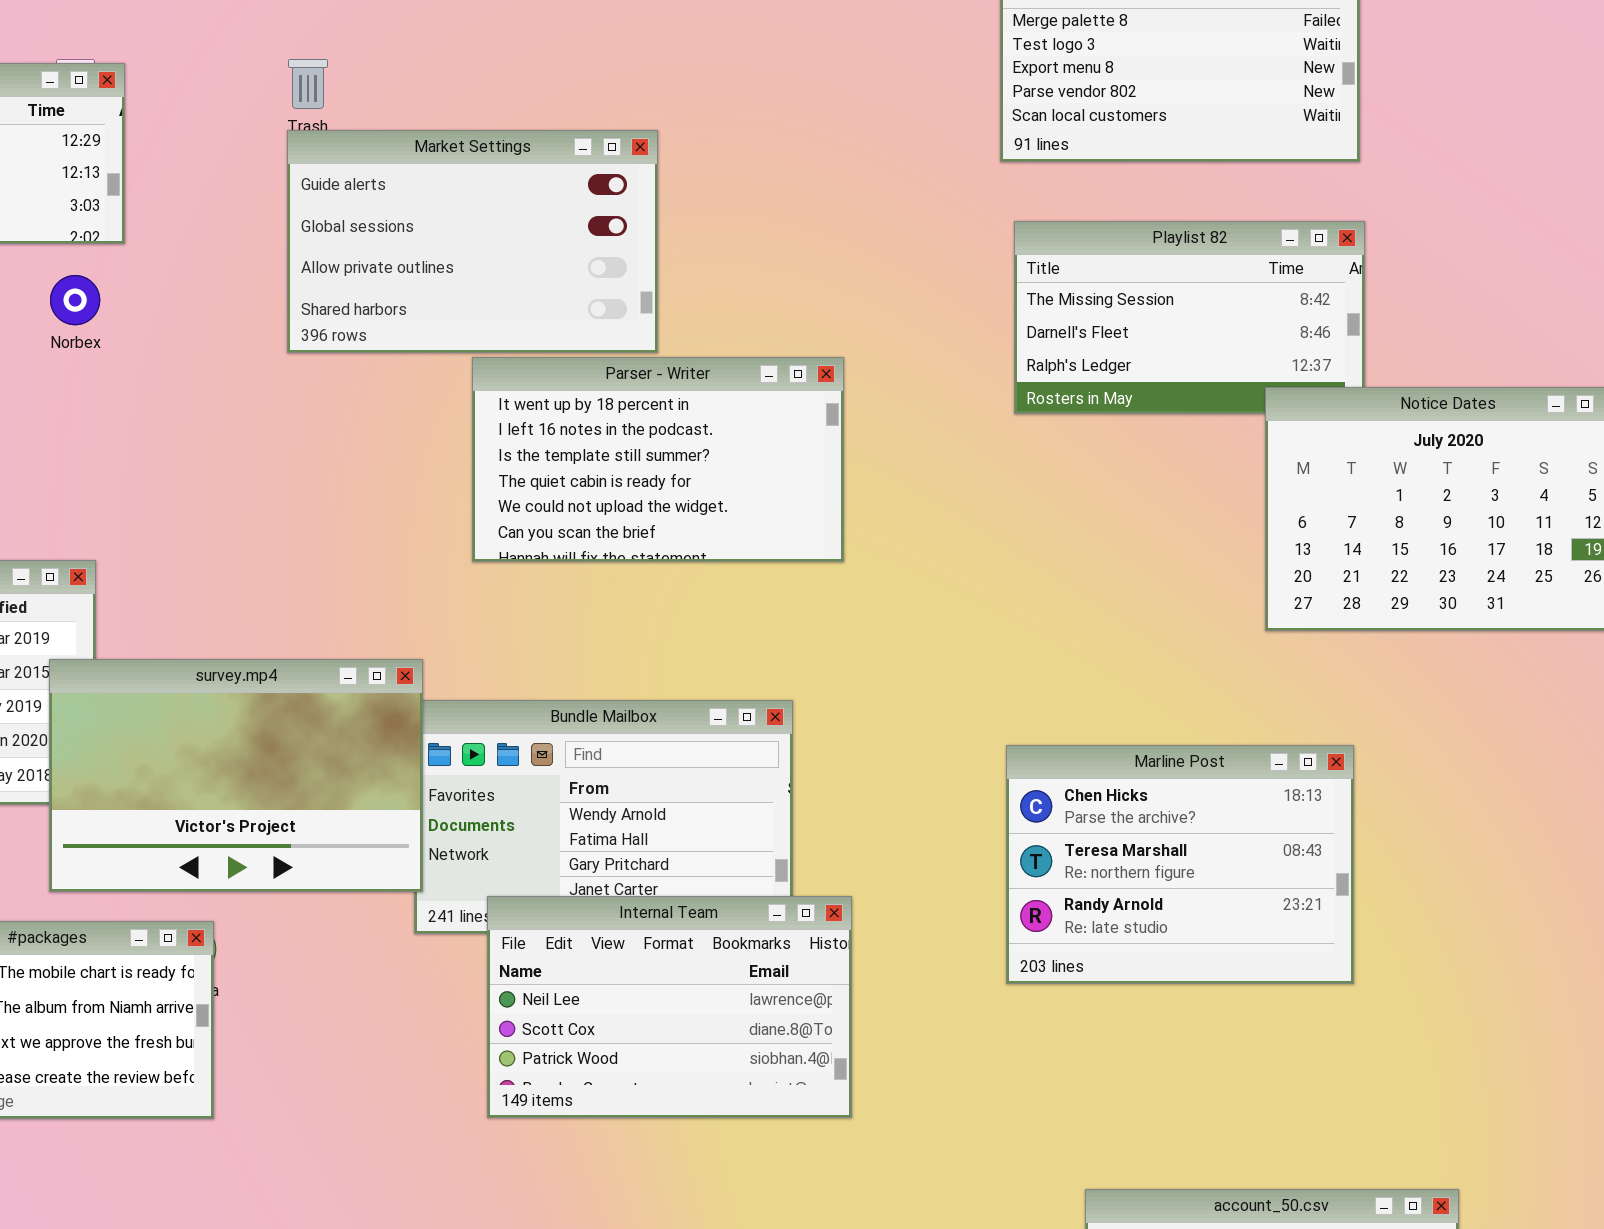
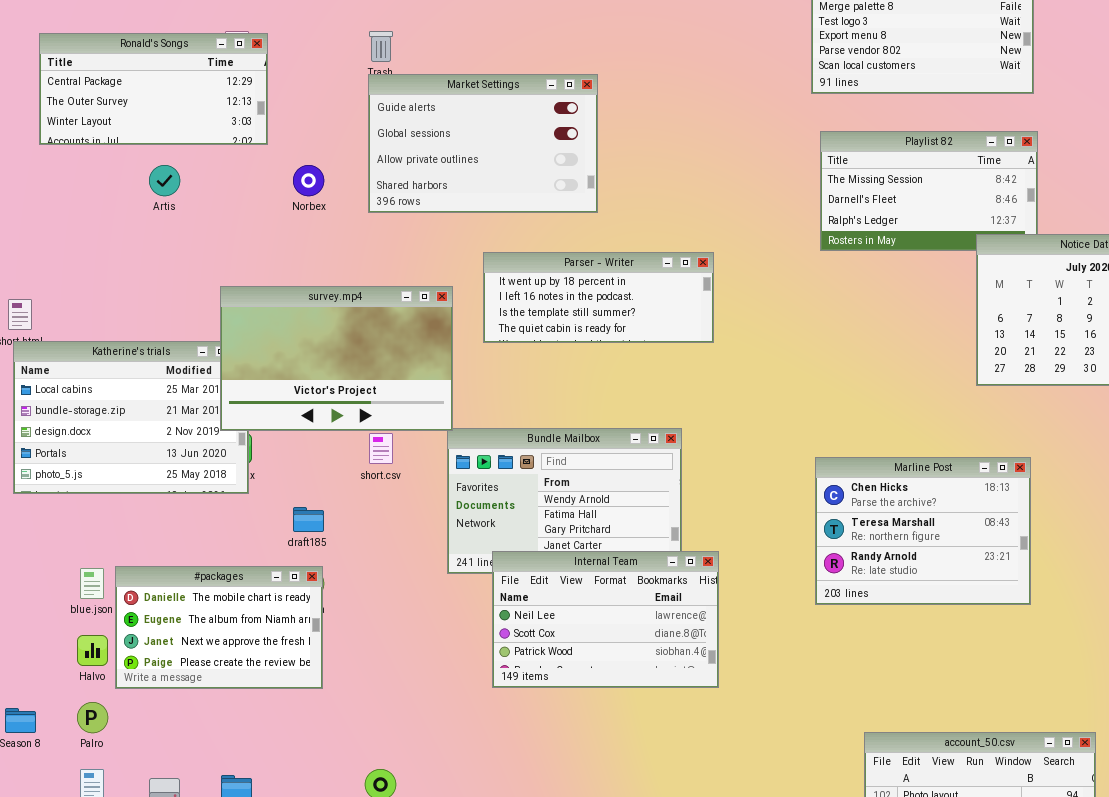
Norbex: [50,275,100,325] -> [293,165,324,196], moved
Parser - Writer: [472,357,844,562] -> [483,252,714,343], resized
survey.mp4: [49,659,423,892] -> [220,286,453,431], moved

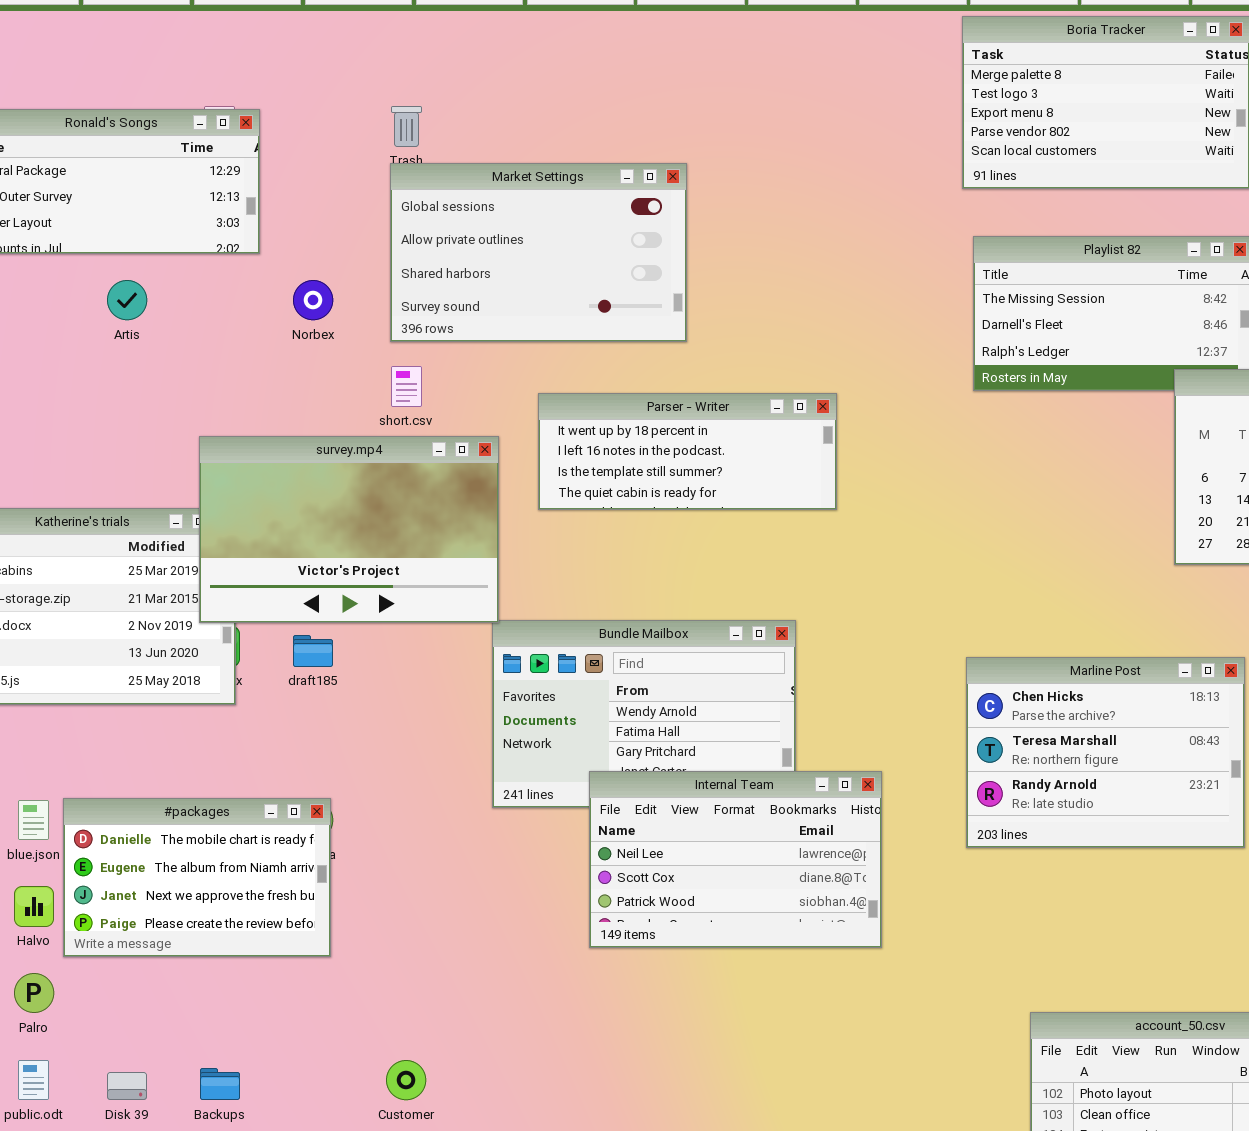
Market Settings: [368,74,598,213] -> [390,163,687,342], scrolled down 1 row
short.csv: [369,433,393,464] -> [391,366,422,407], moved
draft185: [293,507,324,532] -> [293,635,333,667], moved
Internal Team: [492,551,719,688] -> [589,771,882,948], moved

